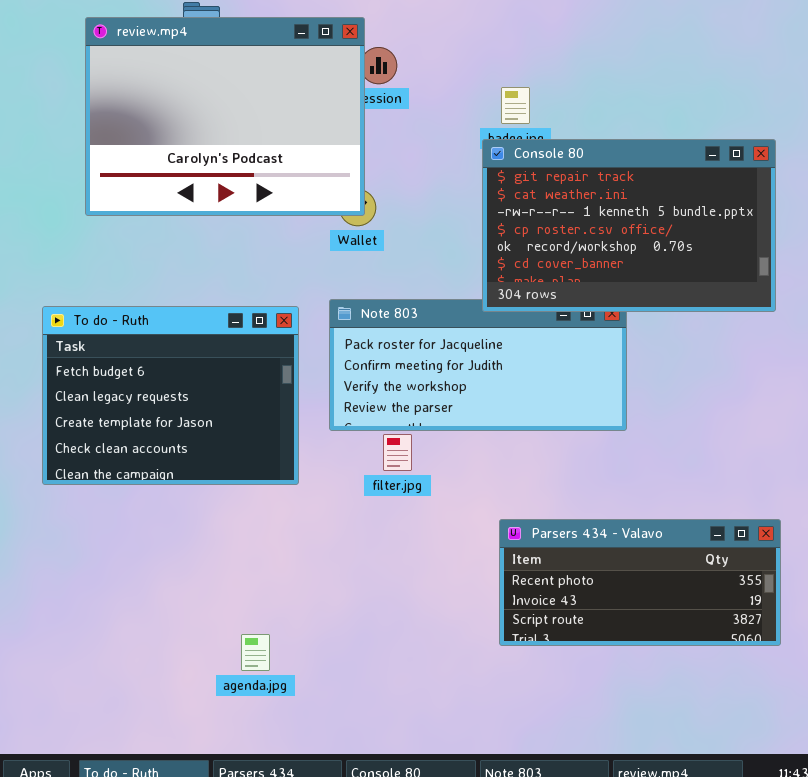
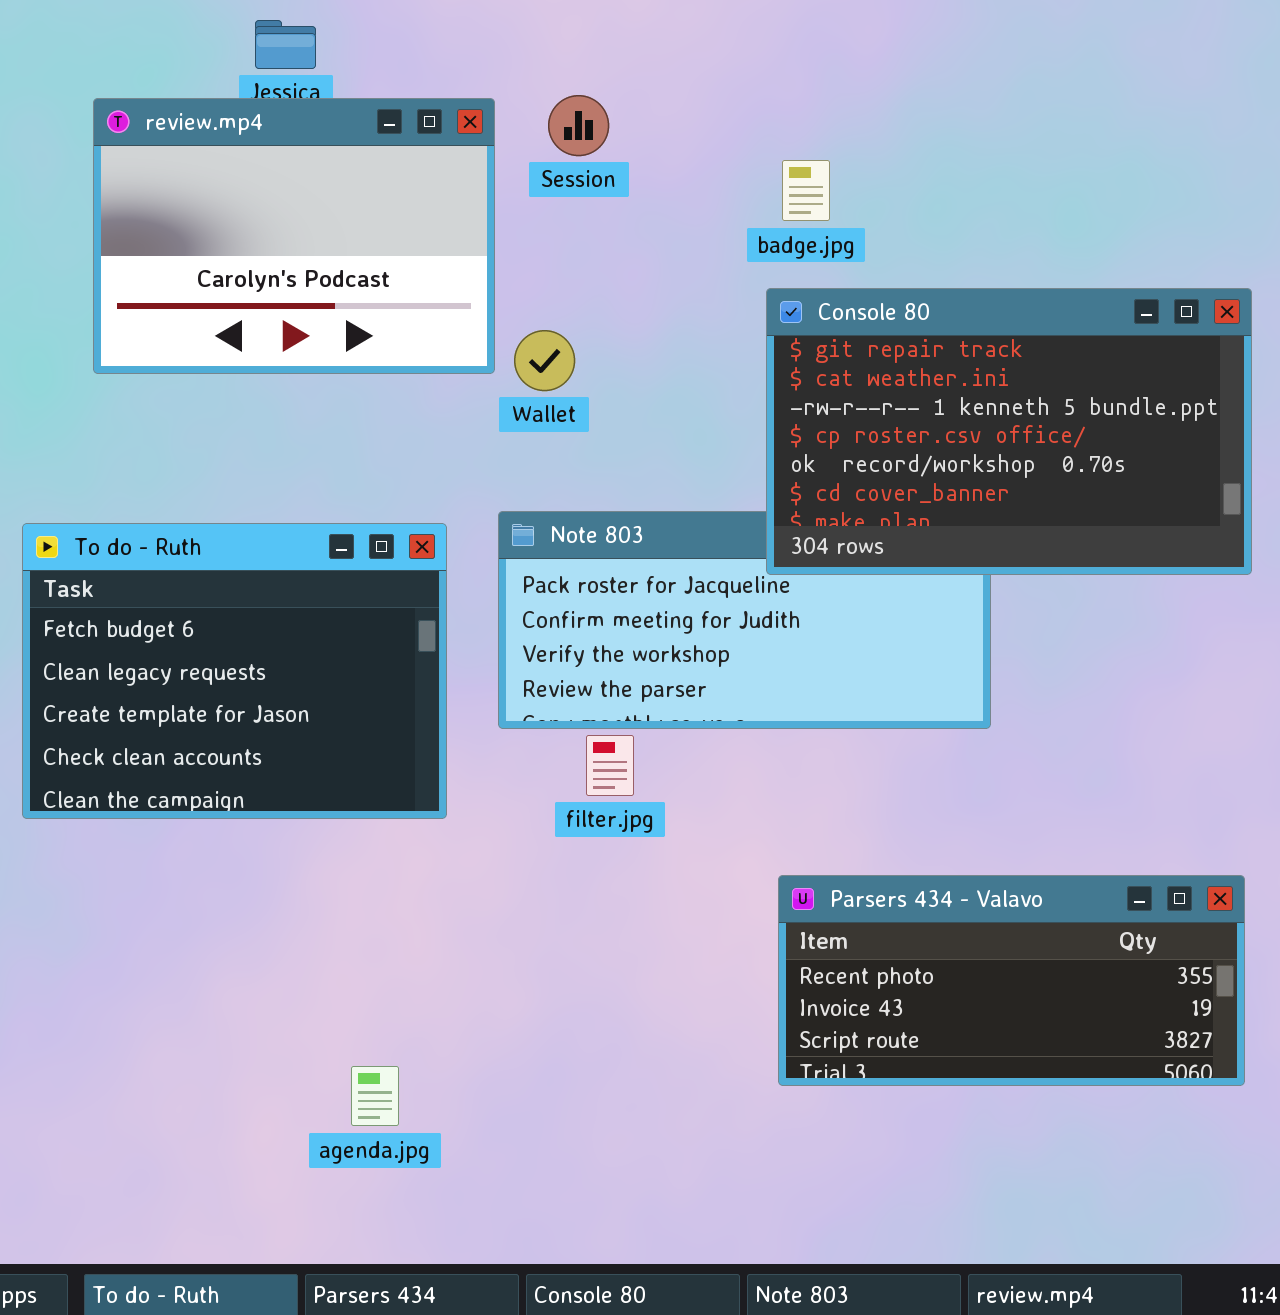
review.mp4: [85,17,365,216] -> [93,98,495,374], resized
Console 80: [482,139,776,312] -> [766,288,1252,575], moved

